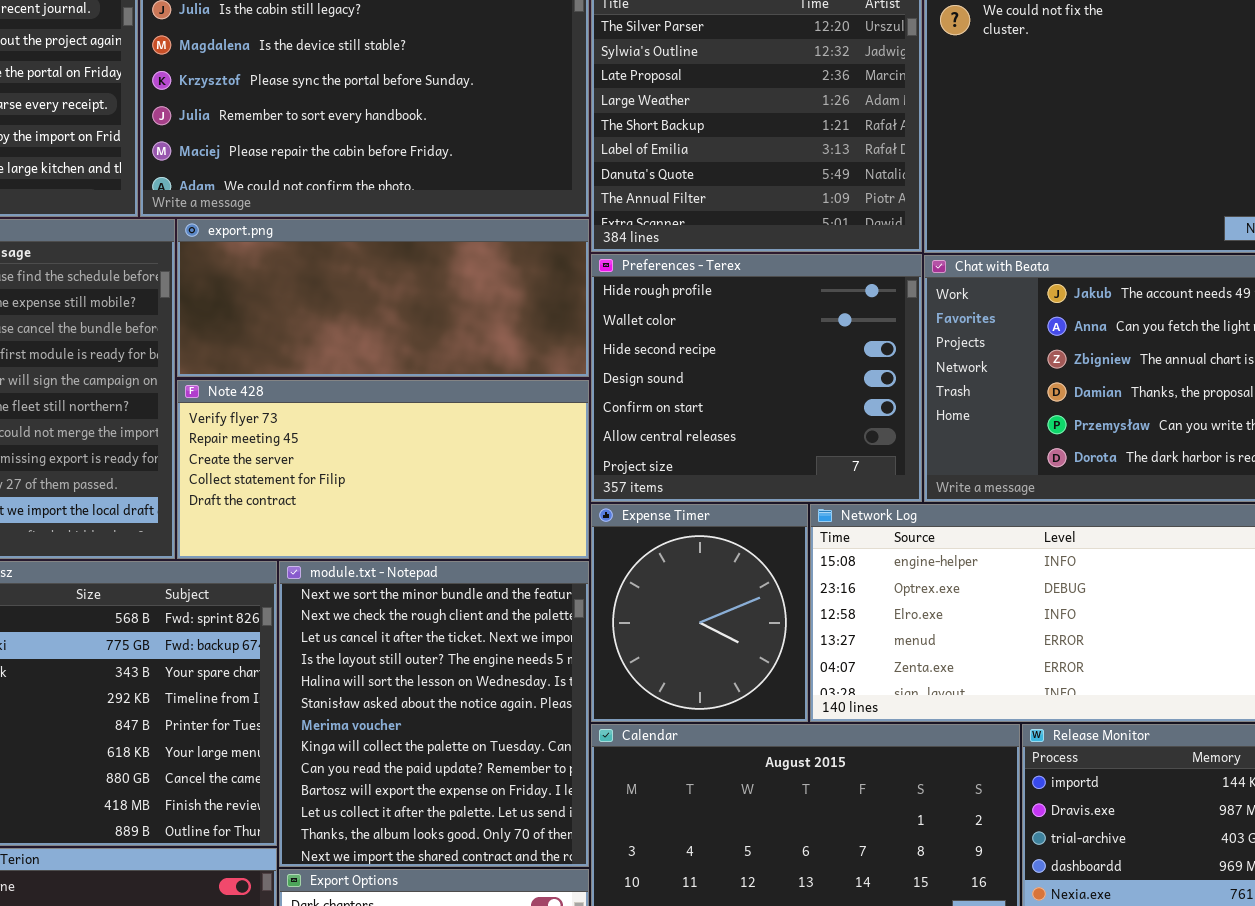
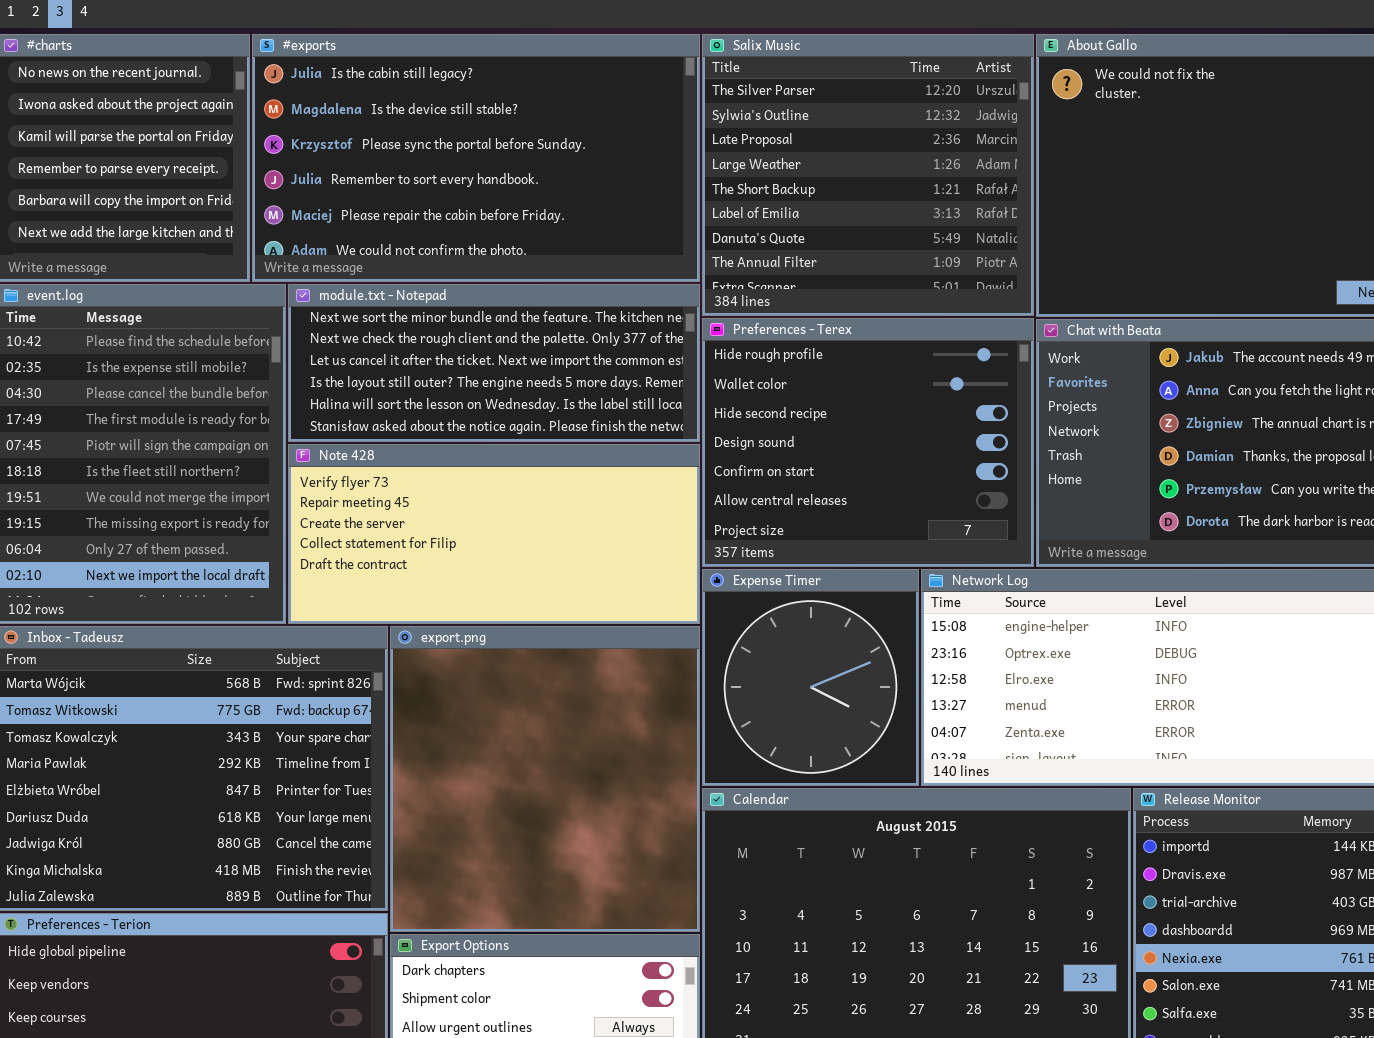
export.png: [177,219,589,377] -> [390,626,700,932], moved, resized
module.txt - Notepad: [279,561,589,867] -> [288,284,700,442], moved, resized

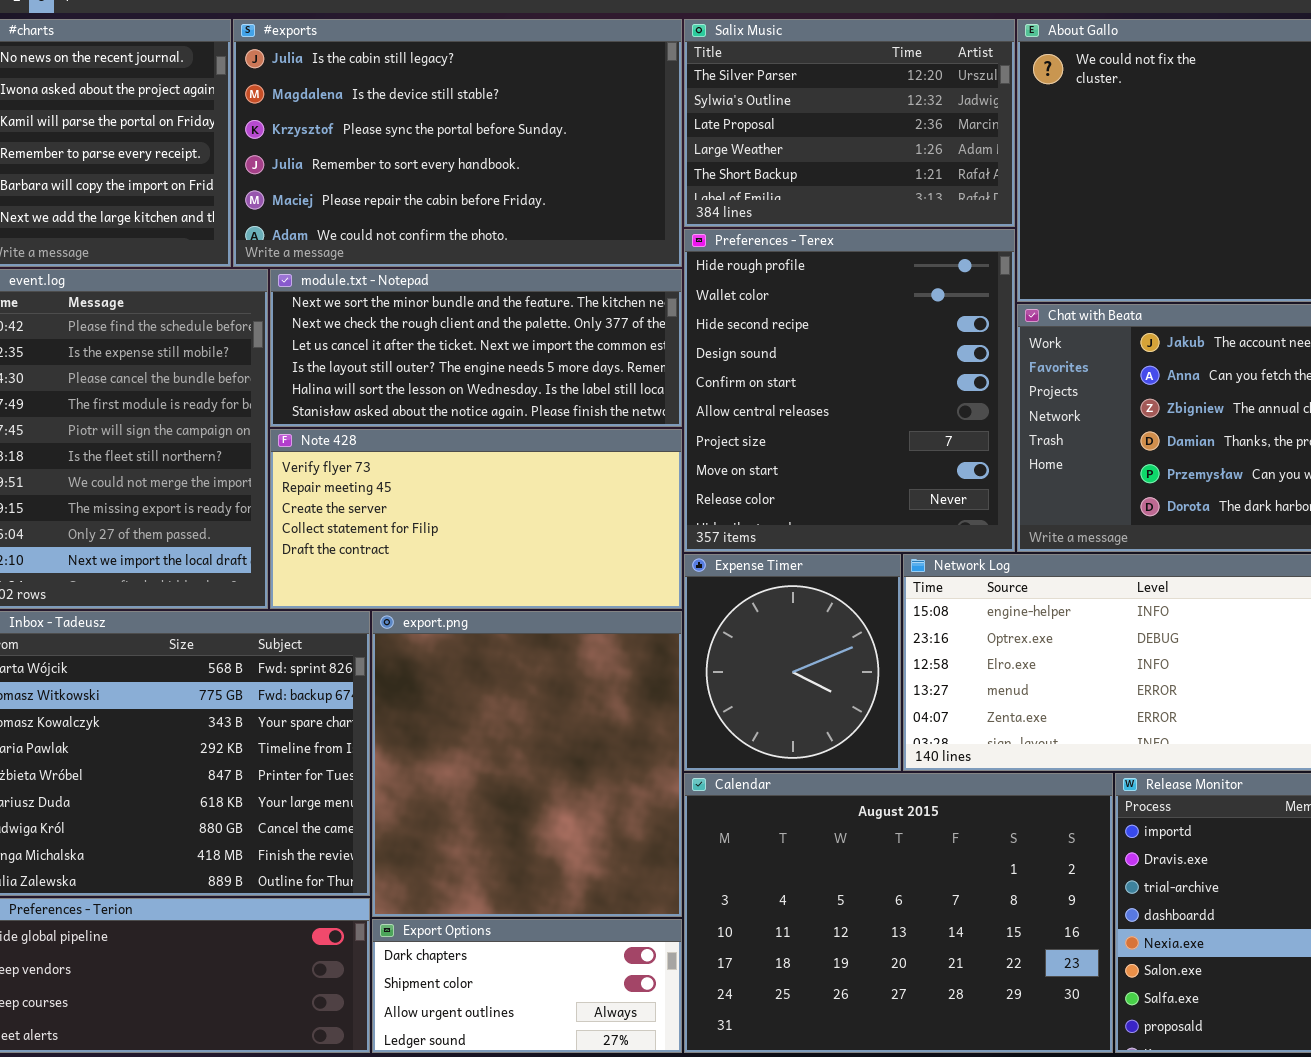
Salix Music: [702,34,1034,316] -> [684,19,1015,227], resized
Preferences - Terex: [702,318,1034,567] -> [684,229,1015,552], resized

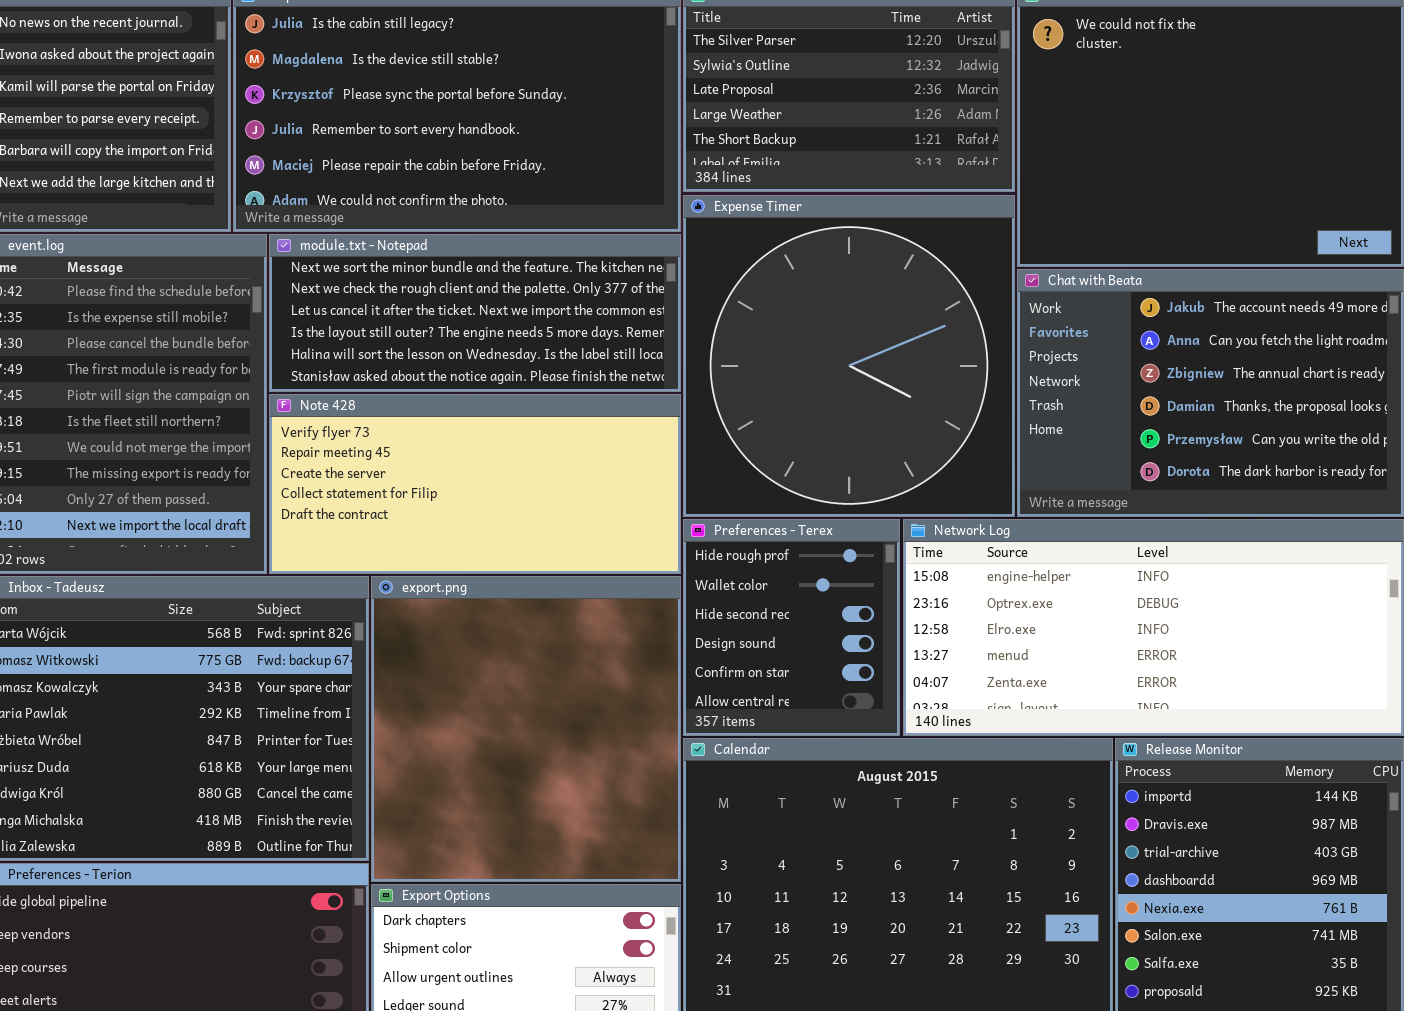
Preferences - Terex: [684,229,1015,552] -> [683,519,900,736], moved, resized
Expense Timer: [684,554,901,771] -> [683,195,1015,517], moved, resized

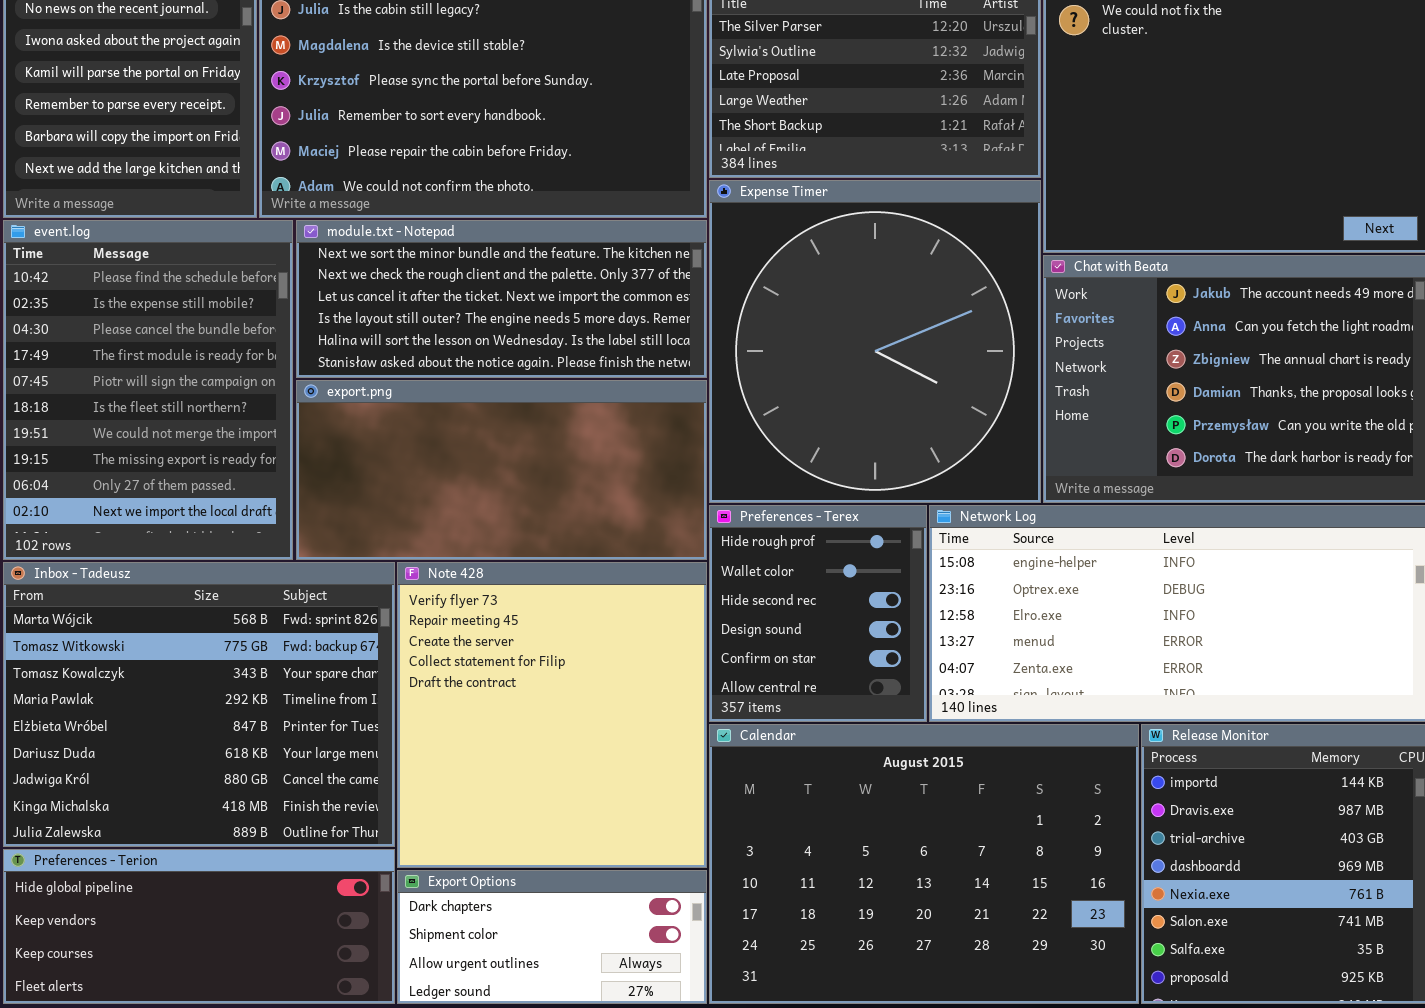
Note 428: [269,394,681,574] -> [397,562,707,868], moved, resized
export.png: [371,576,681,882] -> [296,380,707,560], moved, resized

